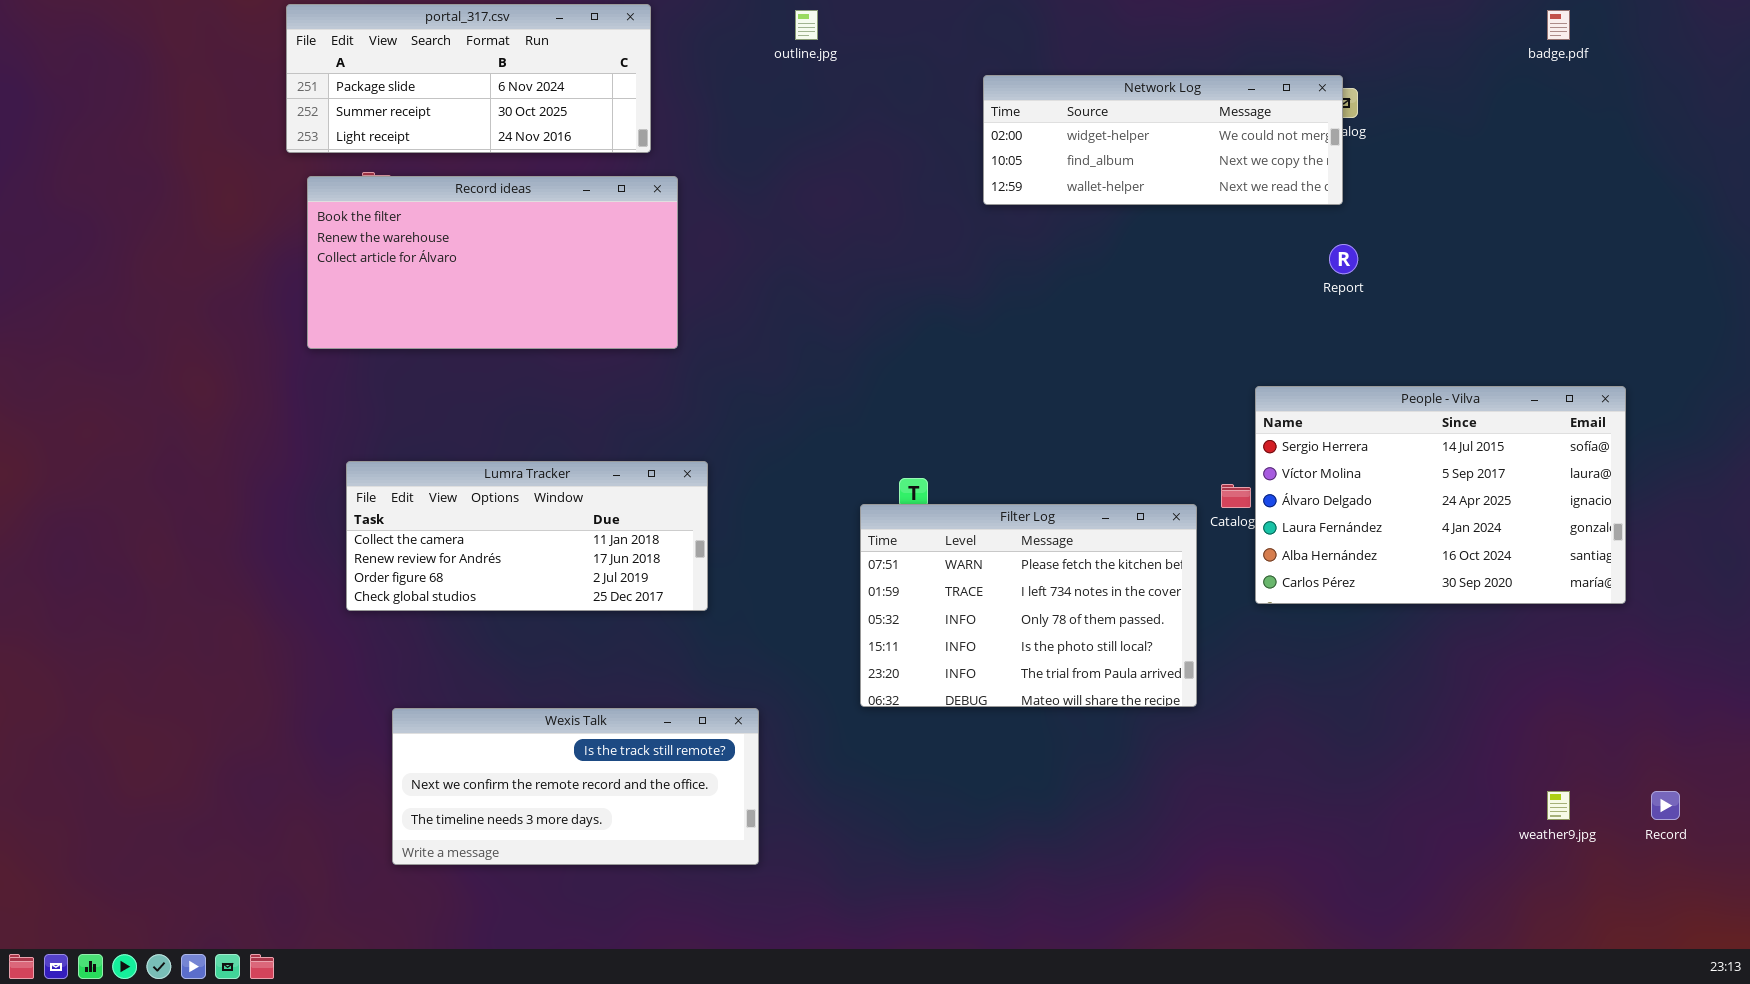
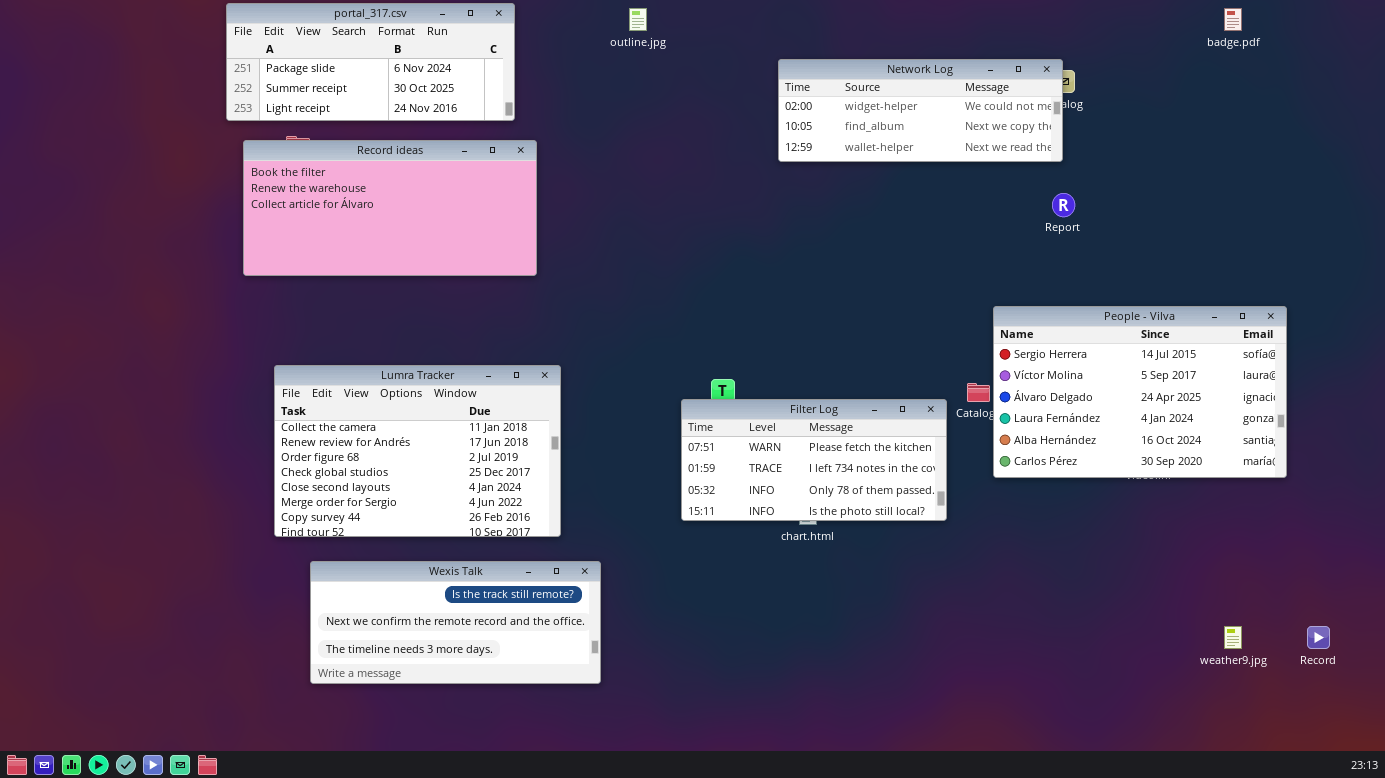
Lumra Tracker: [346,461,708,611] -> [274,365,561,537], resized
Filter Log: [860,504,1197,707] -> [681,399,947,521], resized

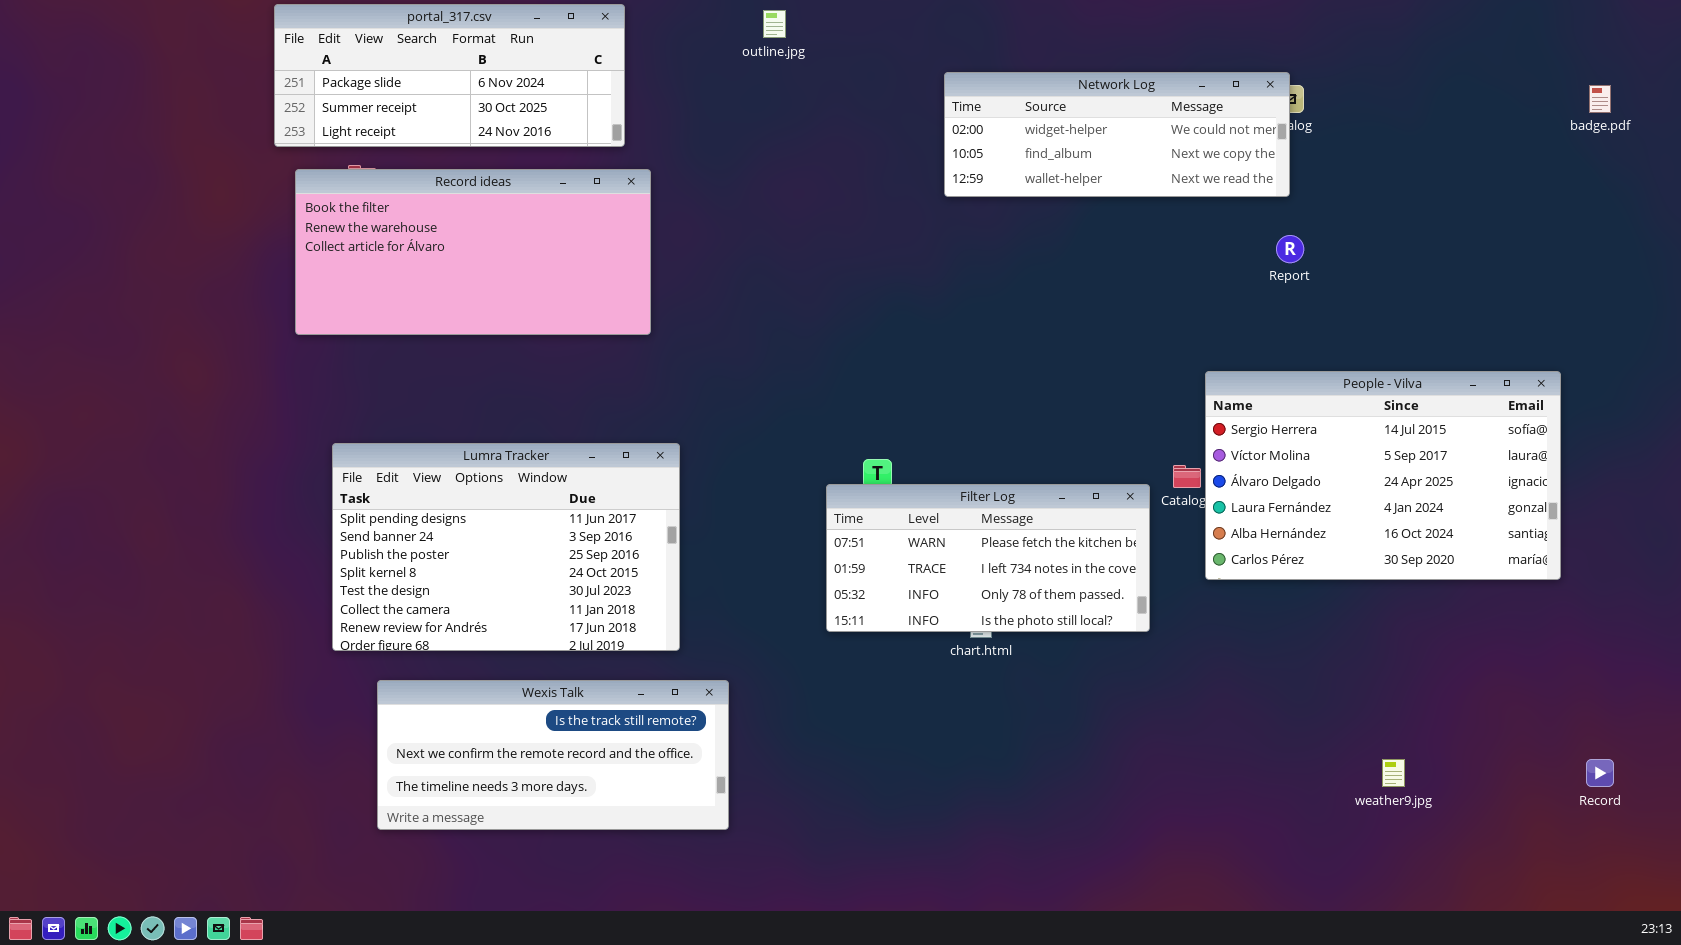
badge.pdf: [1224,8,1242,31] -> [1589,85,1611,113], moved
Lumra Tracker: [274,365,561,537] -> [332,443,680,651], scrolled up 5 rows
weather9.jpg: [1224,626,1242,649] -> [1382,759,1405,787], moved

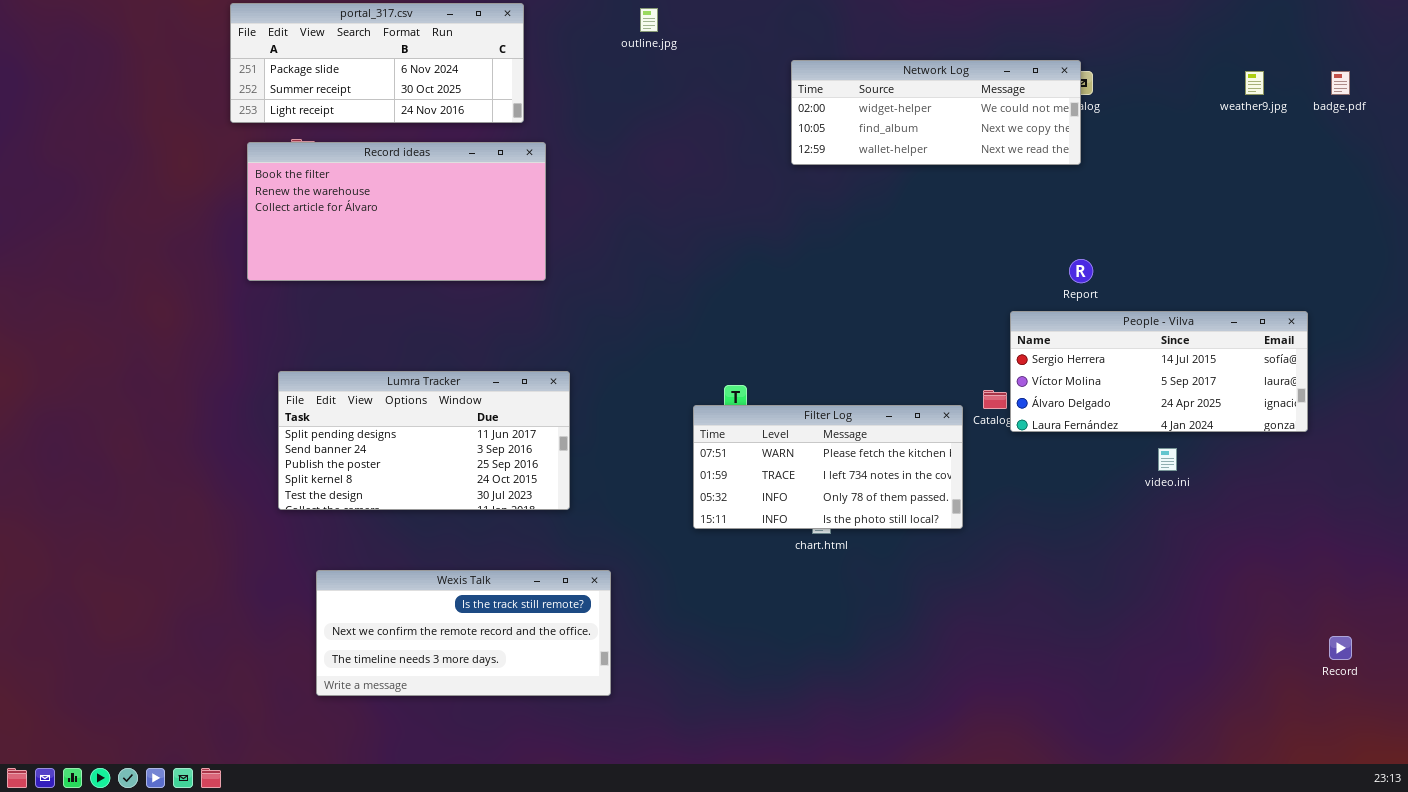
Report: [1276,235,1304,263] -> [1069,259,1093,283], moved
People - Vilva: [1205,371,1561,580] -> [1010,311,1308,432], resized
Lumra Tracker: [332,443,680,651] -> [278,371,570,510], resized
weather9.jpg: [1382,759,1405,787] -> [1245,71,1264,95], moved

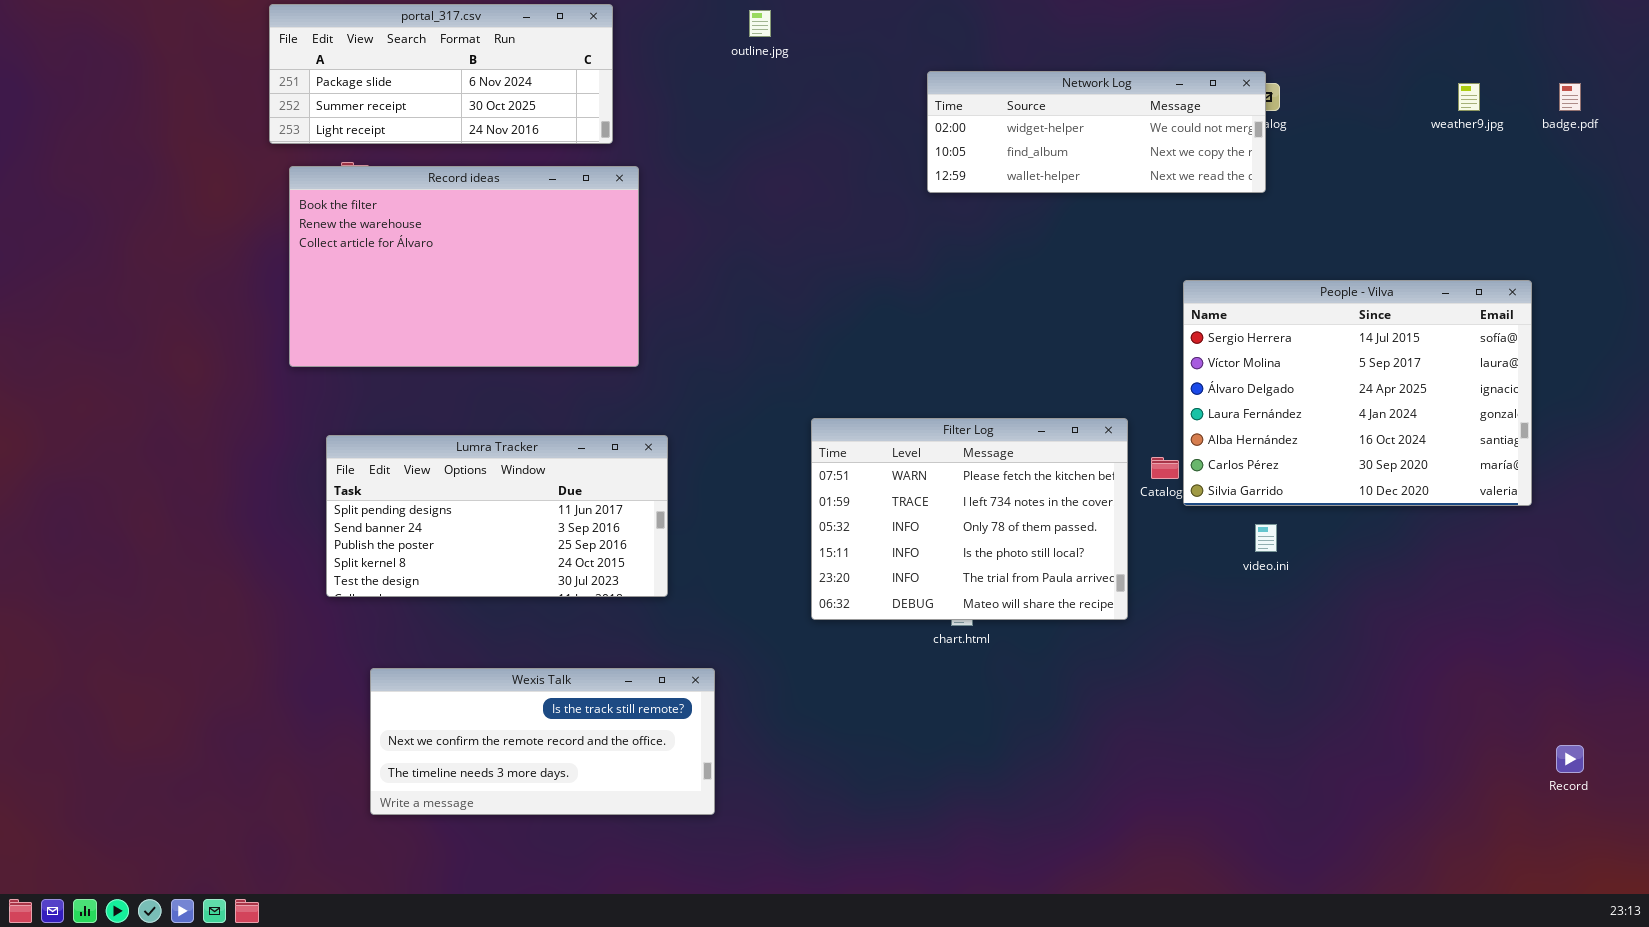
Record ideas: [247,142,546,281] -> [289,166,639,367], resized
People - Vilva: [1010,311,1308,432] -> [1183,280,1532,506], resized
Filter Log: [693,405,963,529] -> [811,418,1128,620], resized
video.ini: [1158,448,1177,471] -> [1255,524,1277,552], moved

